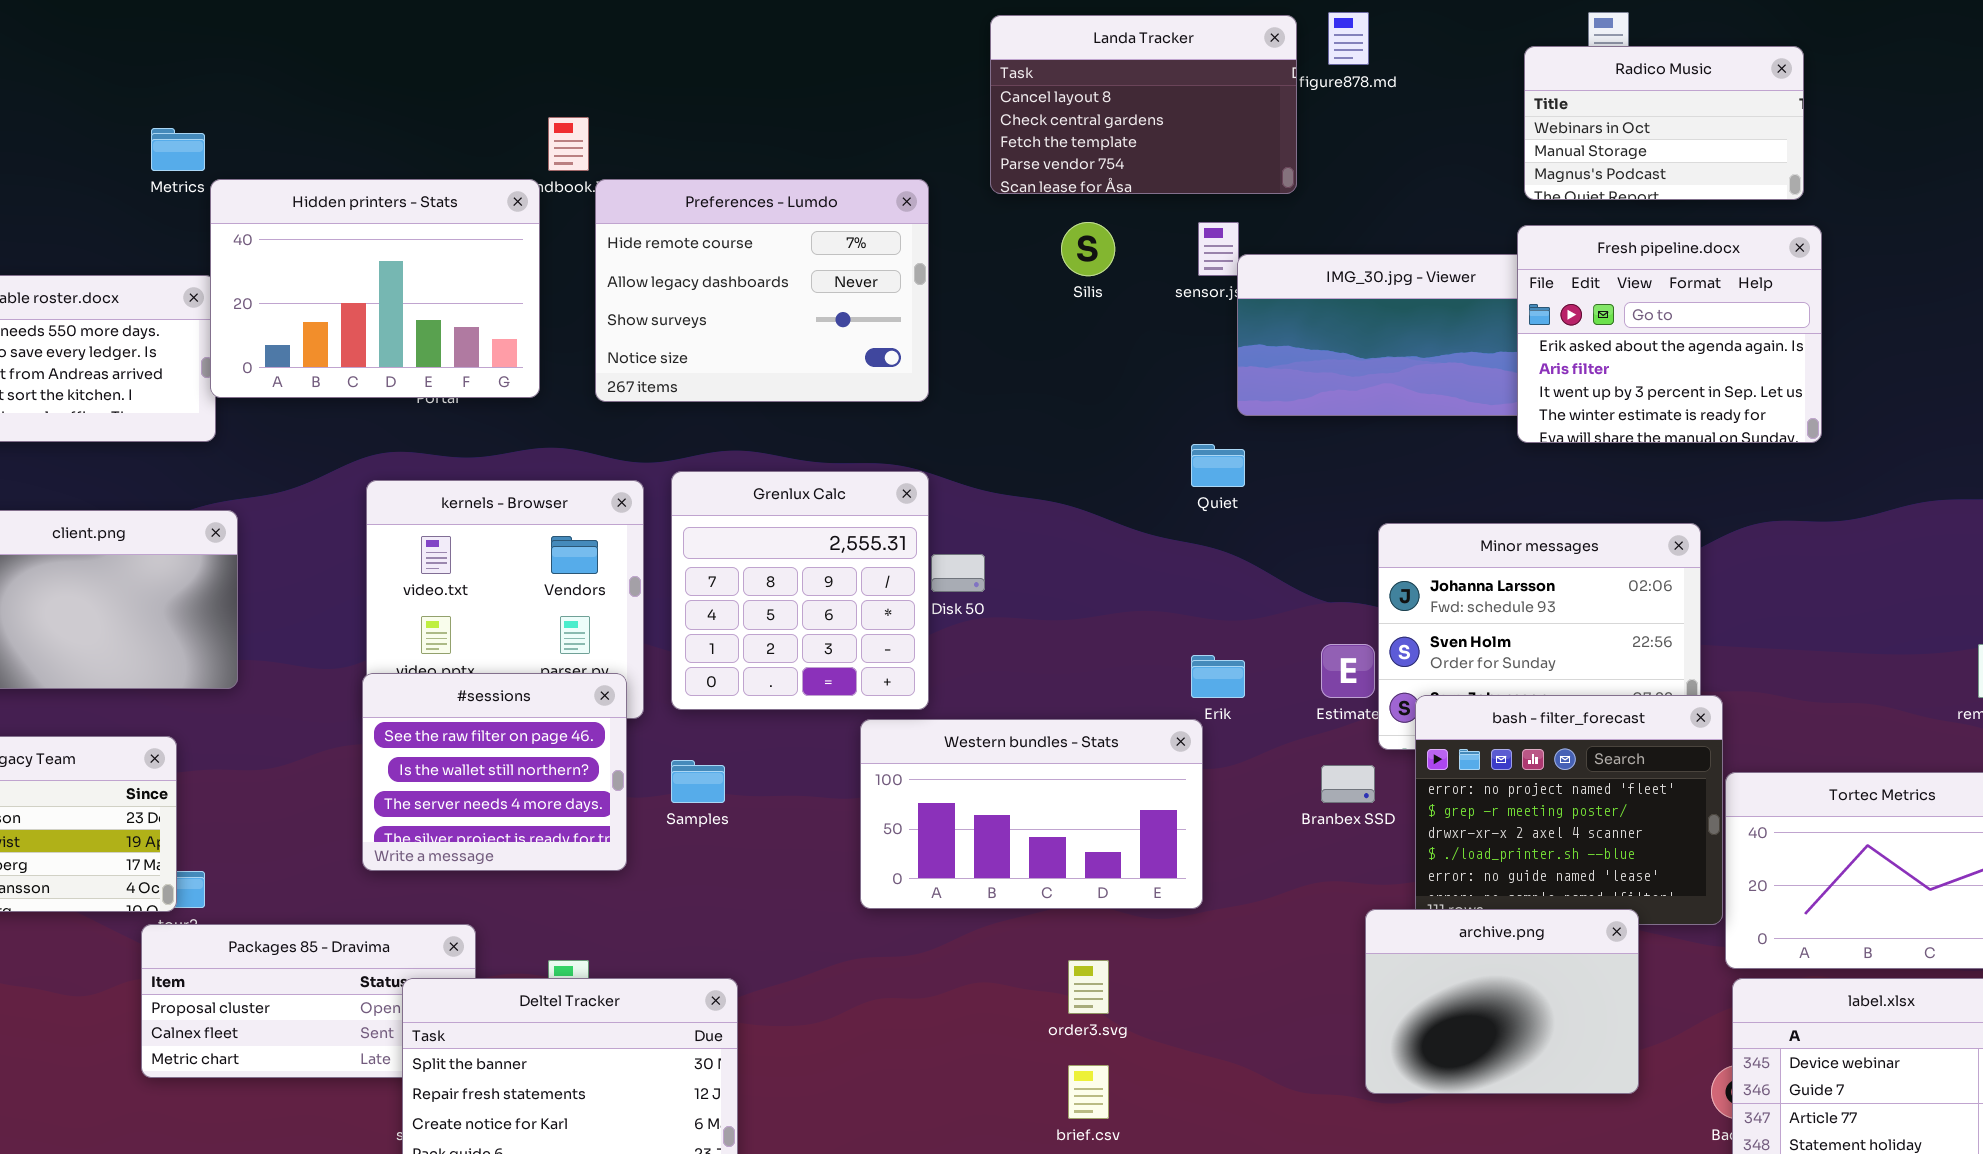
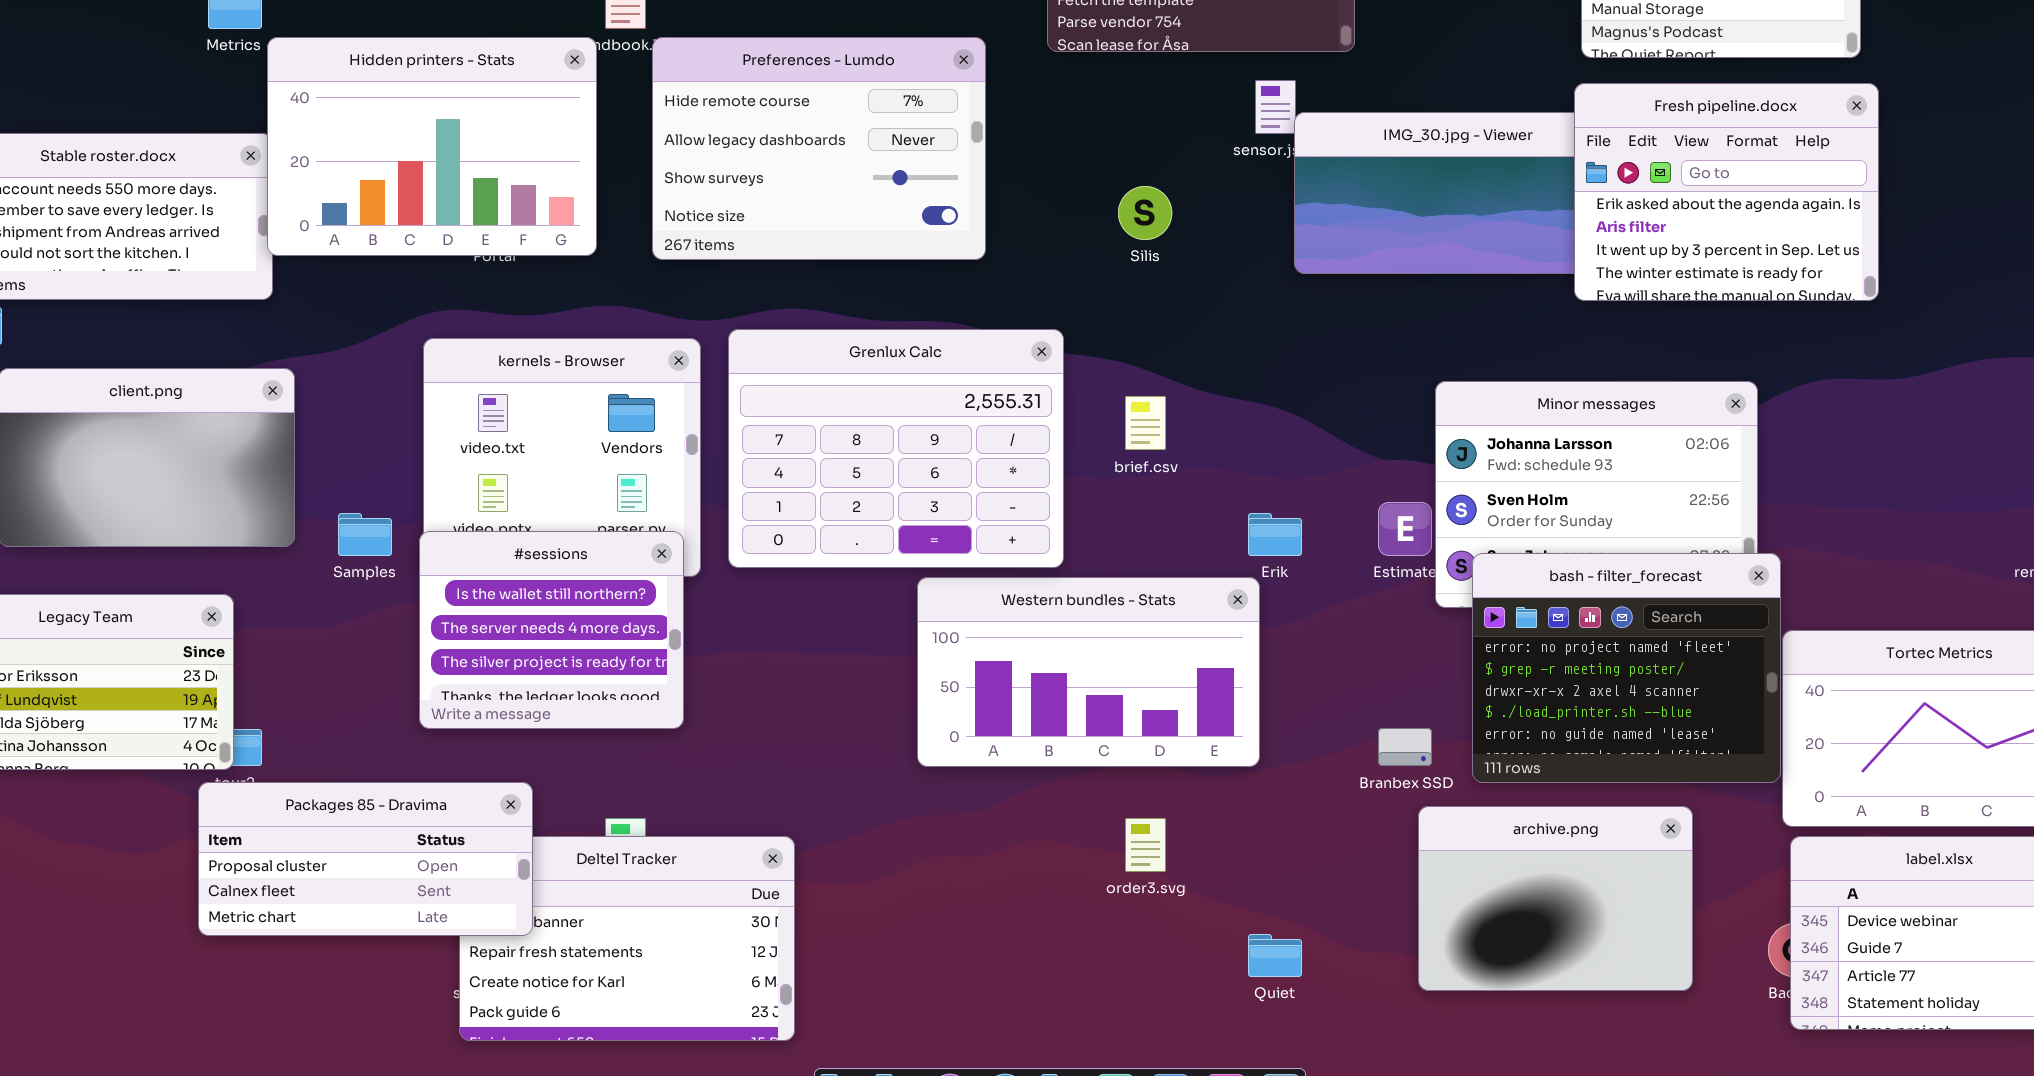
Silis: [1061,222,1115,276] -> [1118,186,1172,240], moved
Quiet: [1191,444,1245,487] -> [1248,934,1302,977], moved
Grenlux Calc: [671,471,929,710] -> [728,329,1064,568], resized
#sessions: [362,673,627,871] -> [419,531,684,729], scrolled down 1 row
Samples: [671,760,725,803] -> [338,513,392,556], moved
Branbex SSD: [1321,765,1375,803] -> [1378,728,1432,766], moved
archive.png: [1365,909,1639,1094] -> [1418,806,1693,991], moved
Packages 85 - Dravima: [141,924,476,1078] -> [198,782,533,936], raised
brief.csv: [1068,1065,1109,1119] -> [1125,396,1166,450], moved

